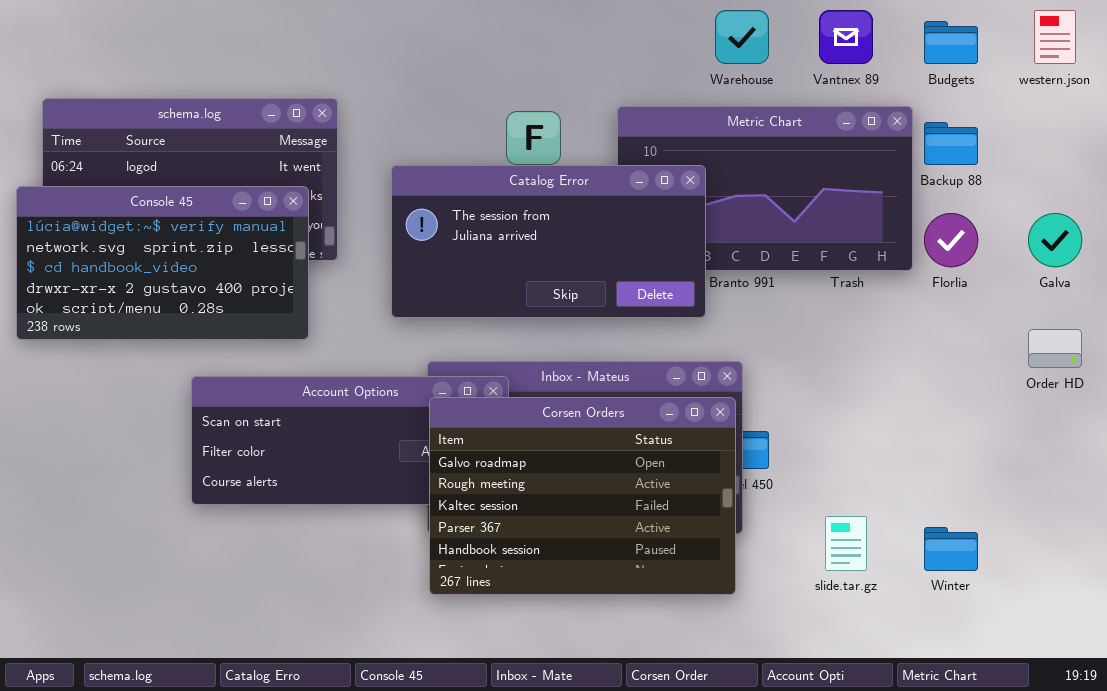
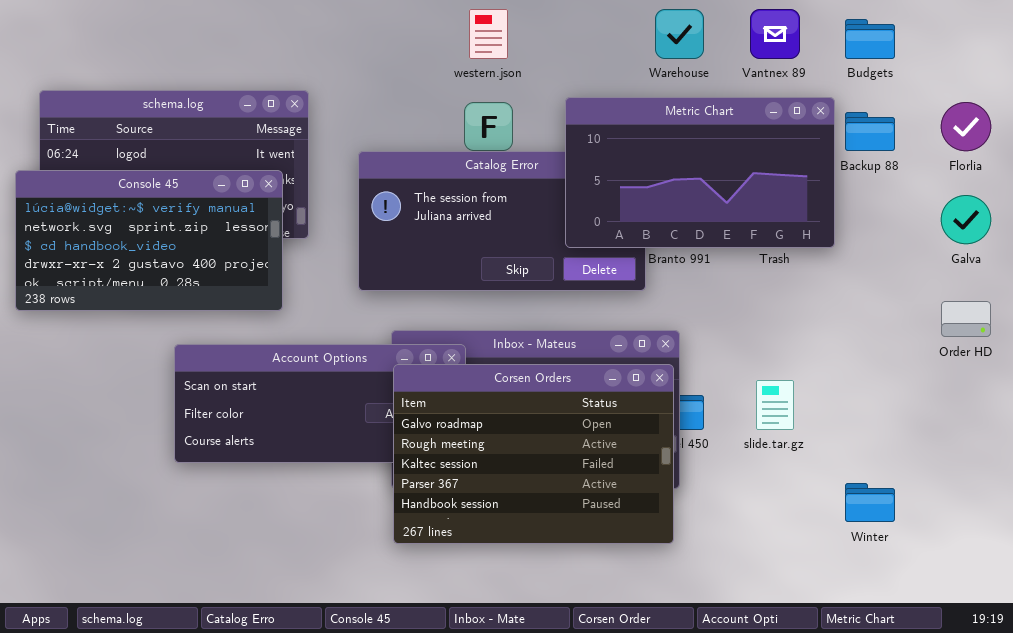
western.json: [1034,10,1076,64] -> [469,9,508,59], moved
Metric Chart: [617,106,913,271] -> [565,97,835,248], raised
Florlia: [924,213,978,267] -> [941,102,991,151], moved
slide.tar.gz: [825,516,867,571] -> [756,380,794,430], moved

